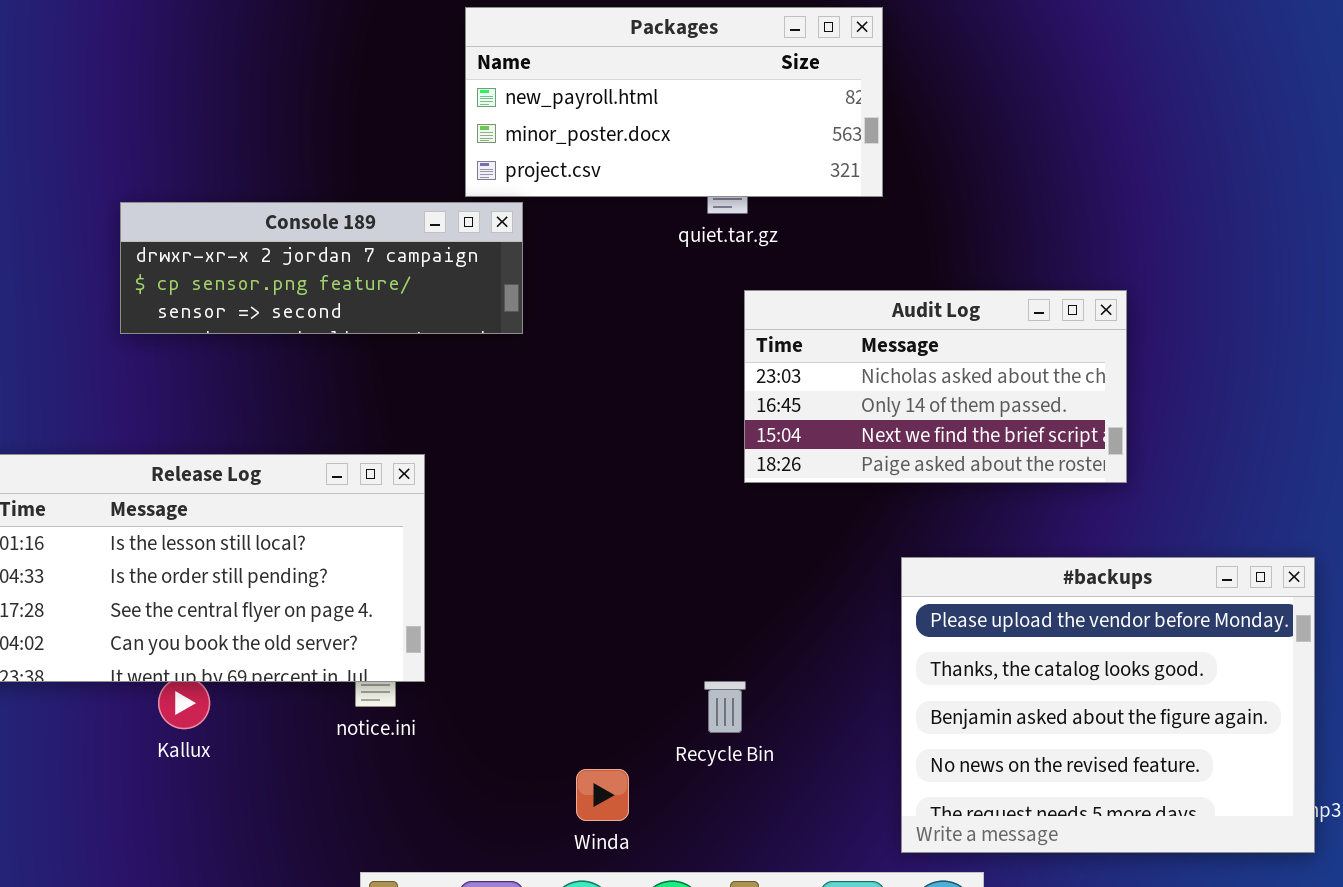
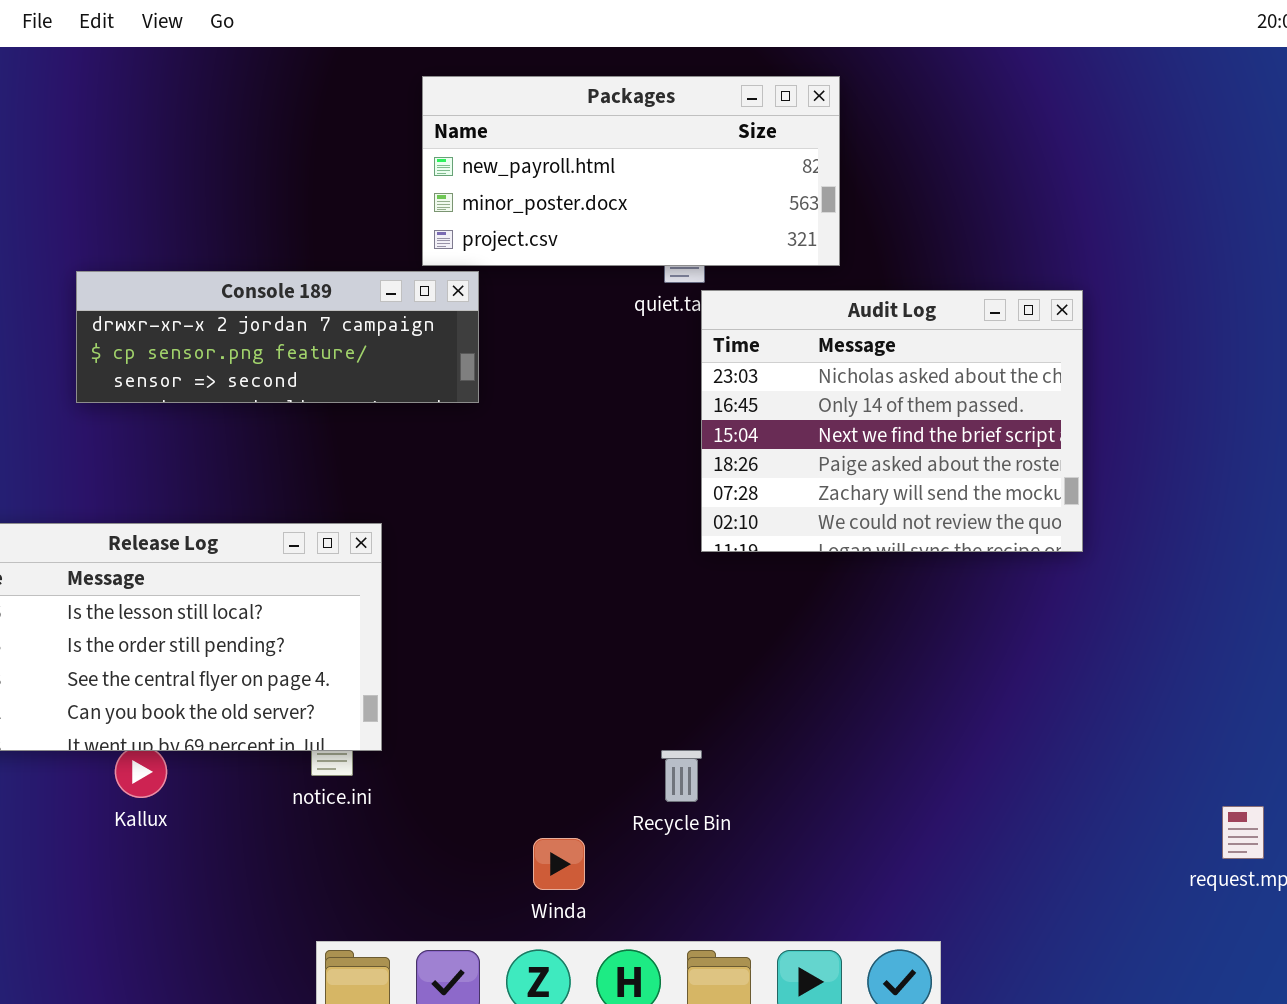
Audit Log: [744,290,1127,483] -> [701,290,1083,552], resized
#backups: [901,557,1315,853] -> none, closed

